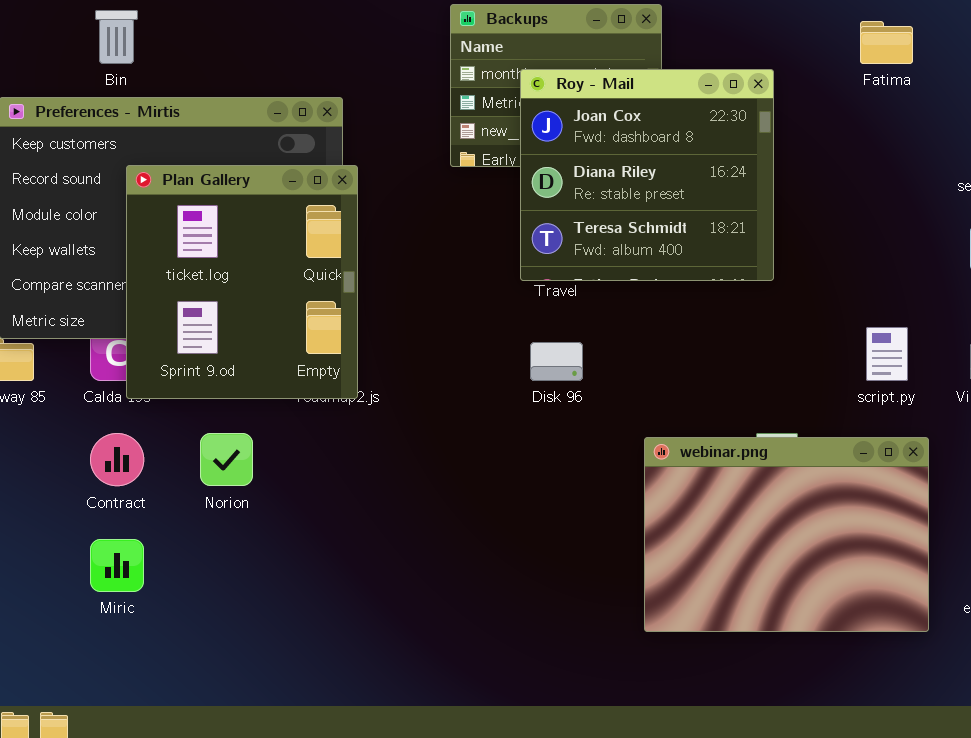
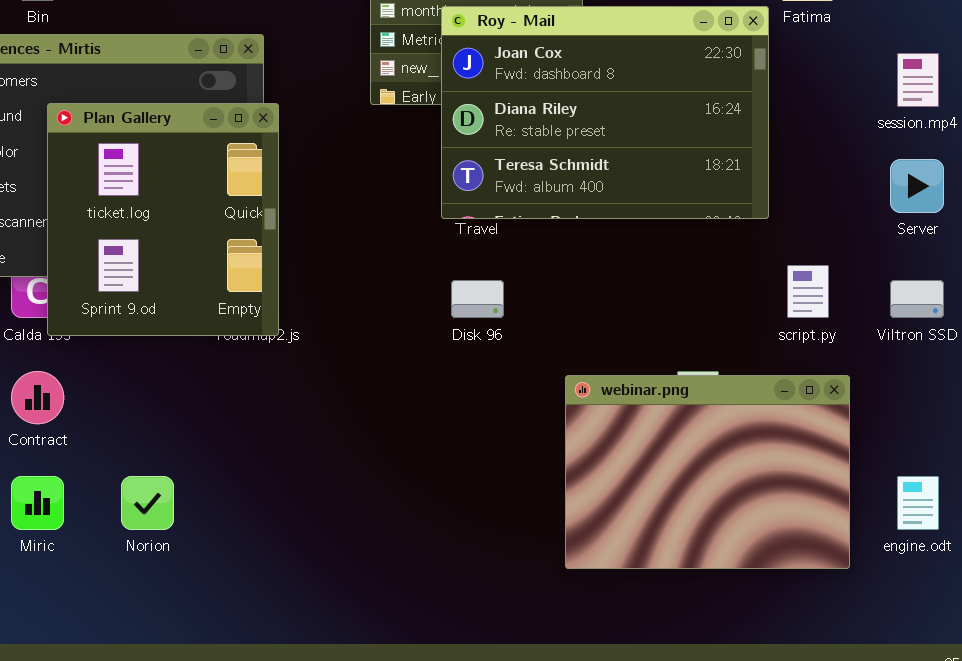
Roy - Mail: [520,69,774,281] -> [441,6,769,219], resized
Norion: [200,433,253,486] -> [121,476,174,530], moved

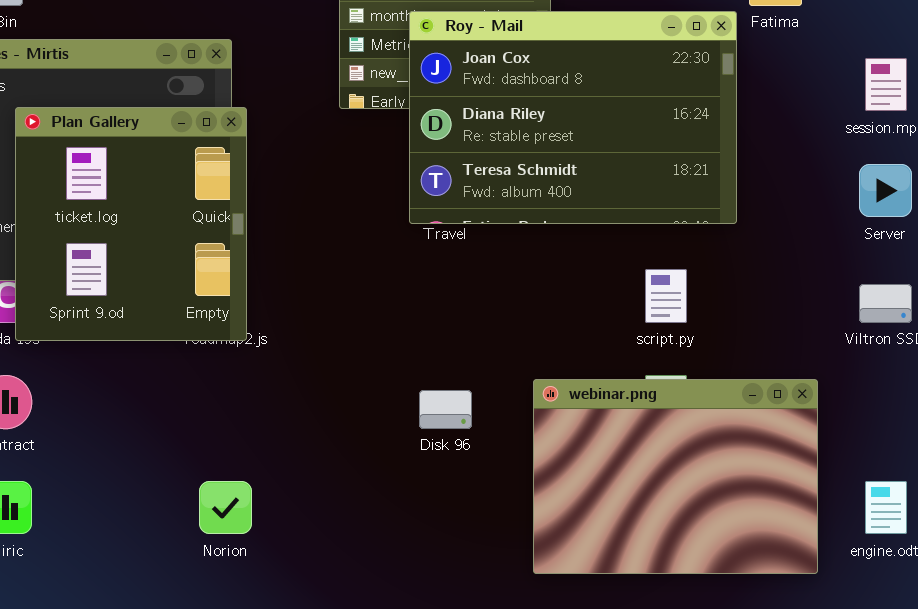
script.py: [787,265,829,318] -> [645,269,687,323], moved
Disk 96: [451,280,504,318] -> [419,390,472,429], moved
Norion: [121,476,174,530] -> [199,481,252,534], moved

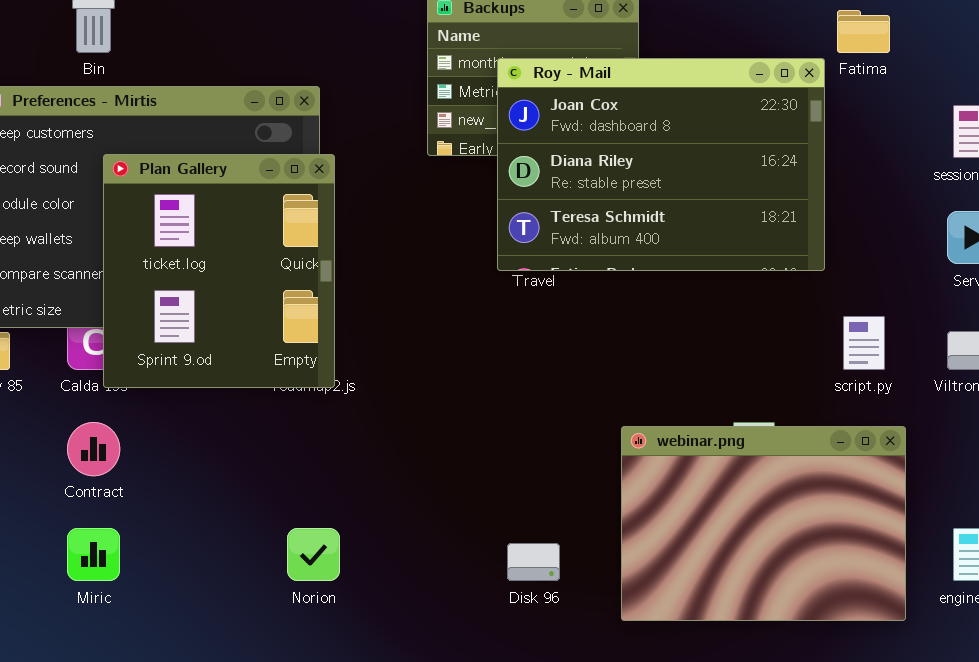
script.py: [645,269,687,323] -> [843,316,885,370], moved
Disk 96: [419,390,472,429] -> [507,543,560,581], moved

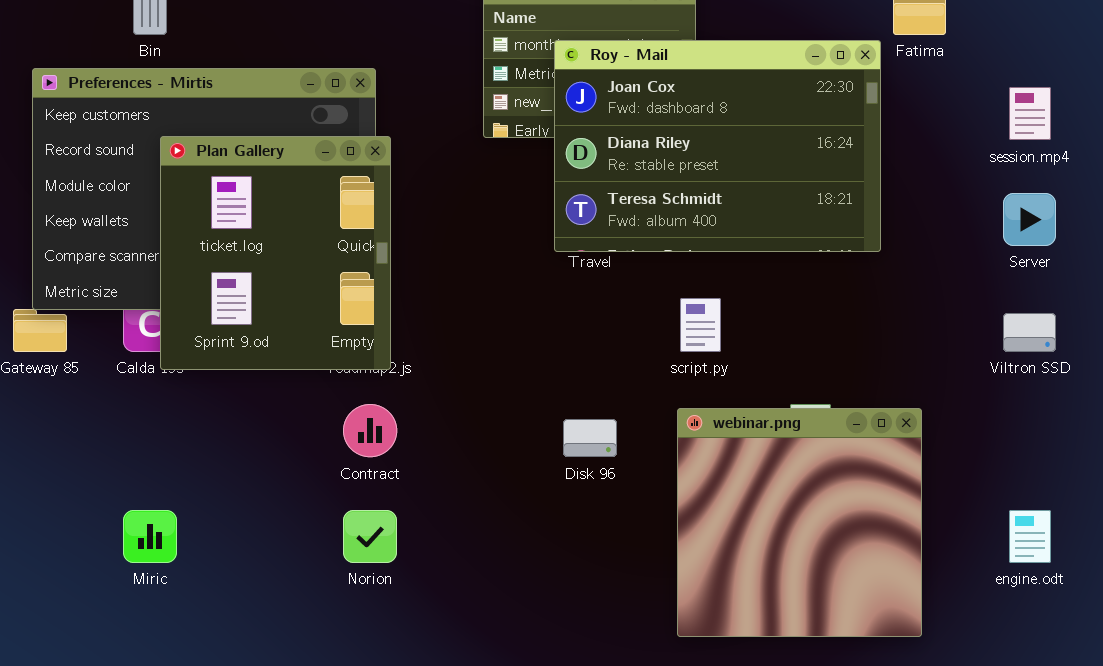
script.py: [843,316,885,370] -> [680,298,721,352], moved
Contract: [67,422,120,476] -> [343,404,397,457], moved
webinar.png: [621,426,906,621] -> [677,408,922,637], resized
Disk 96: [507,543,560,581] -> [563,419,617,457], moved

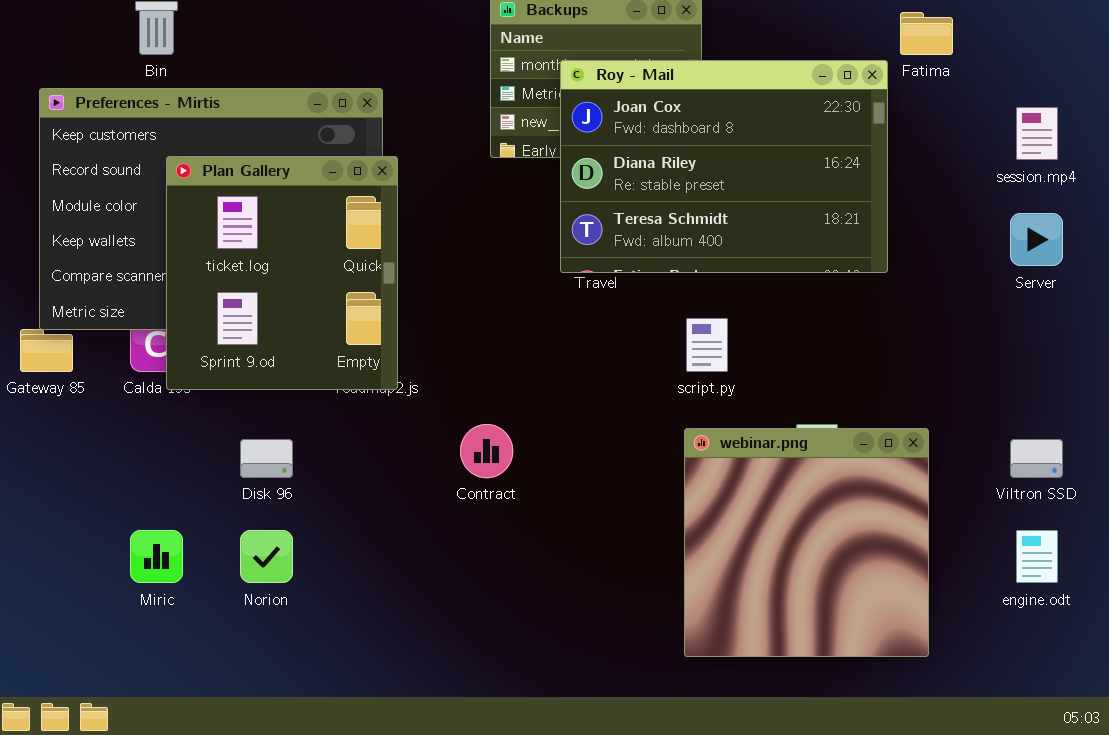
Viltron SSD: [1003,313,1056,352] -> [1010,439,1063,478], moved
Contract: [343,404,397,457] -> [460,424,513,478], moved
Disk 96: [563,419,617,457] -> [240,439,293,478], moved
Norion: [343,510,397,563] -> [240,530,293,583], moved

